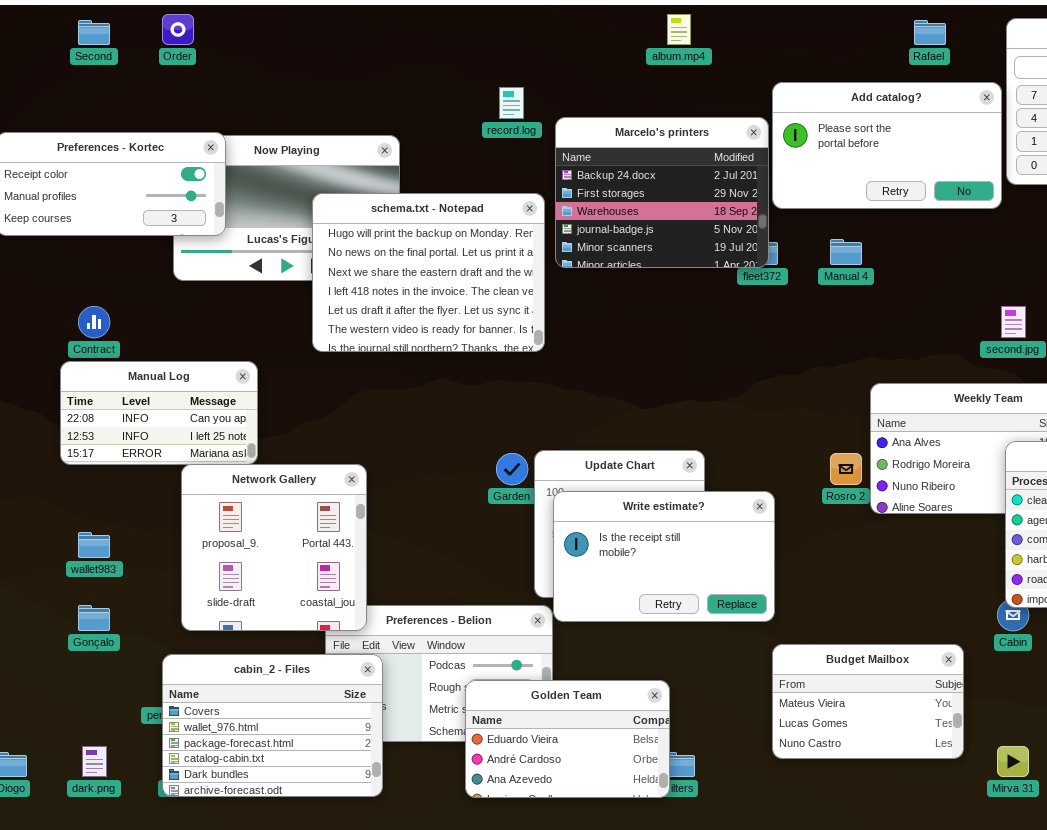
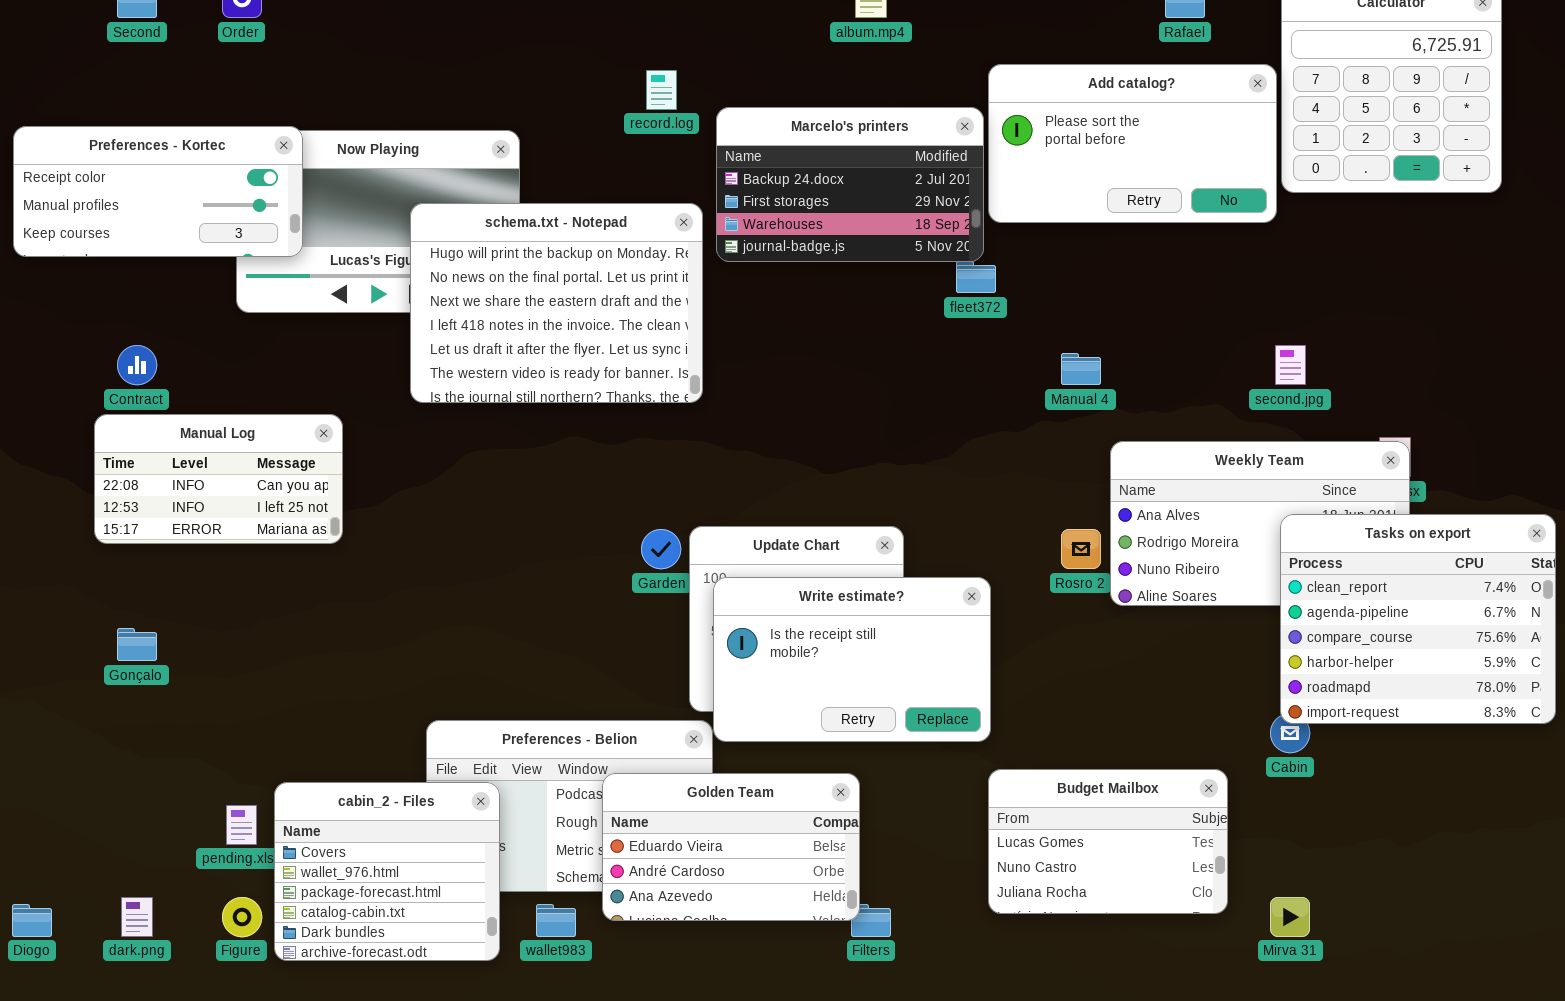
Marcelo's printers: [555,117,769,268] -> [716,107,984,262], resized
Manual 4: [830,239,862,265] -> [1061,353,1101,385], moved
Network Gallery: [181,464,367,631] -> none, closed
wallet983: [78,532,110,558] -> [536,904,576,937], moved
Gonçalo: [78,605,110,631] -> [117,628,157,661], moved
Budget Mailbox: [772,644,964,759] -> [988,769,1228,914], scrolled down 1 row
cabin_2 - Files: [162,654,383,797] -> [274,782,500,961], resized
Golden Team: [465,680,670,798] -> [602,773,860,921], moved

